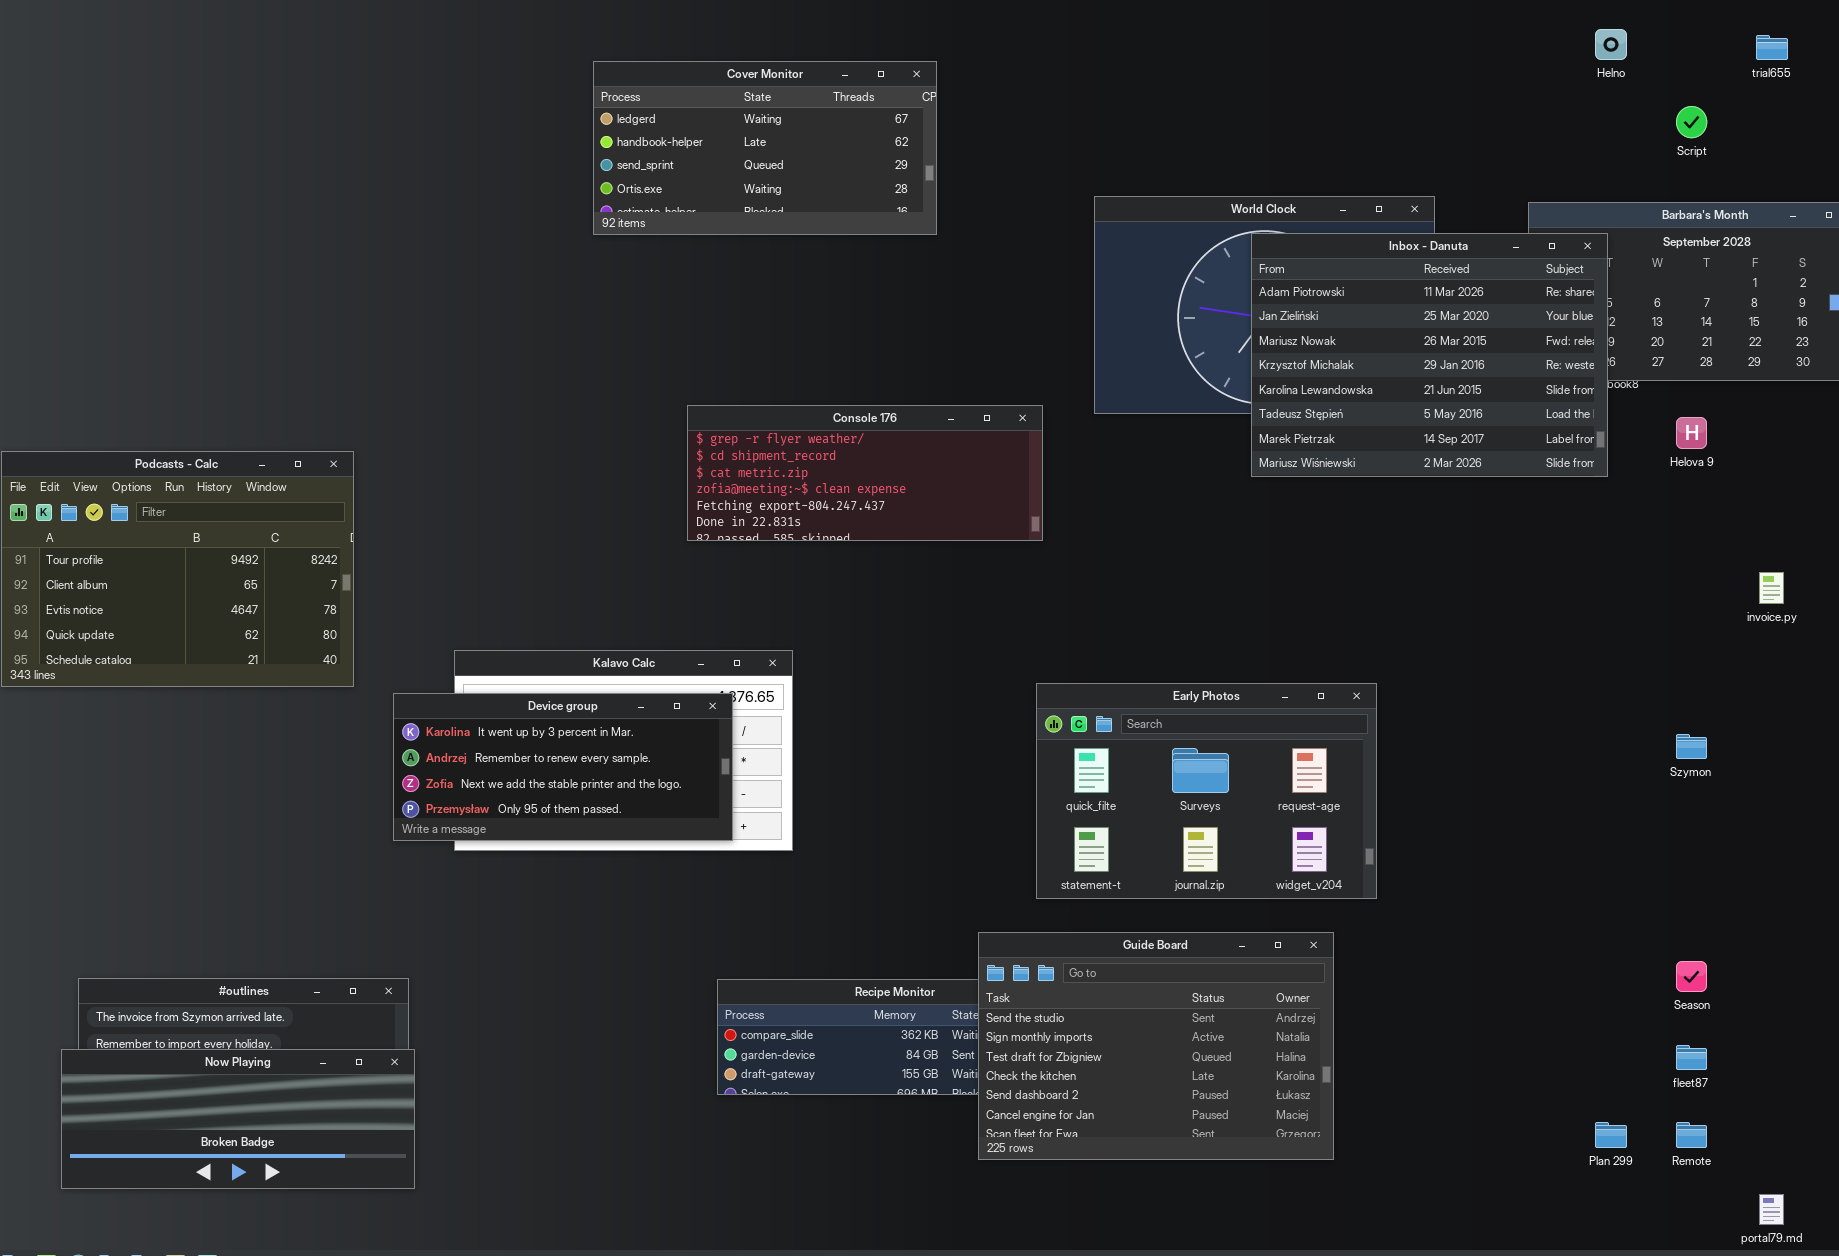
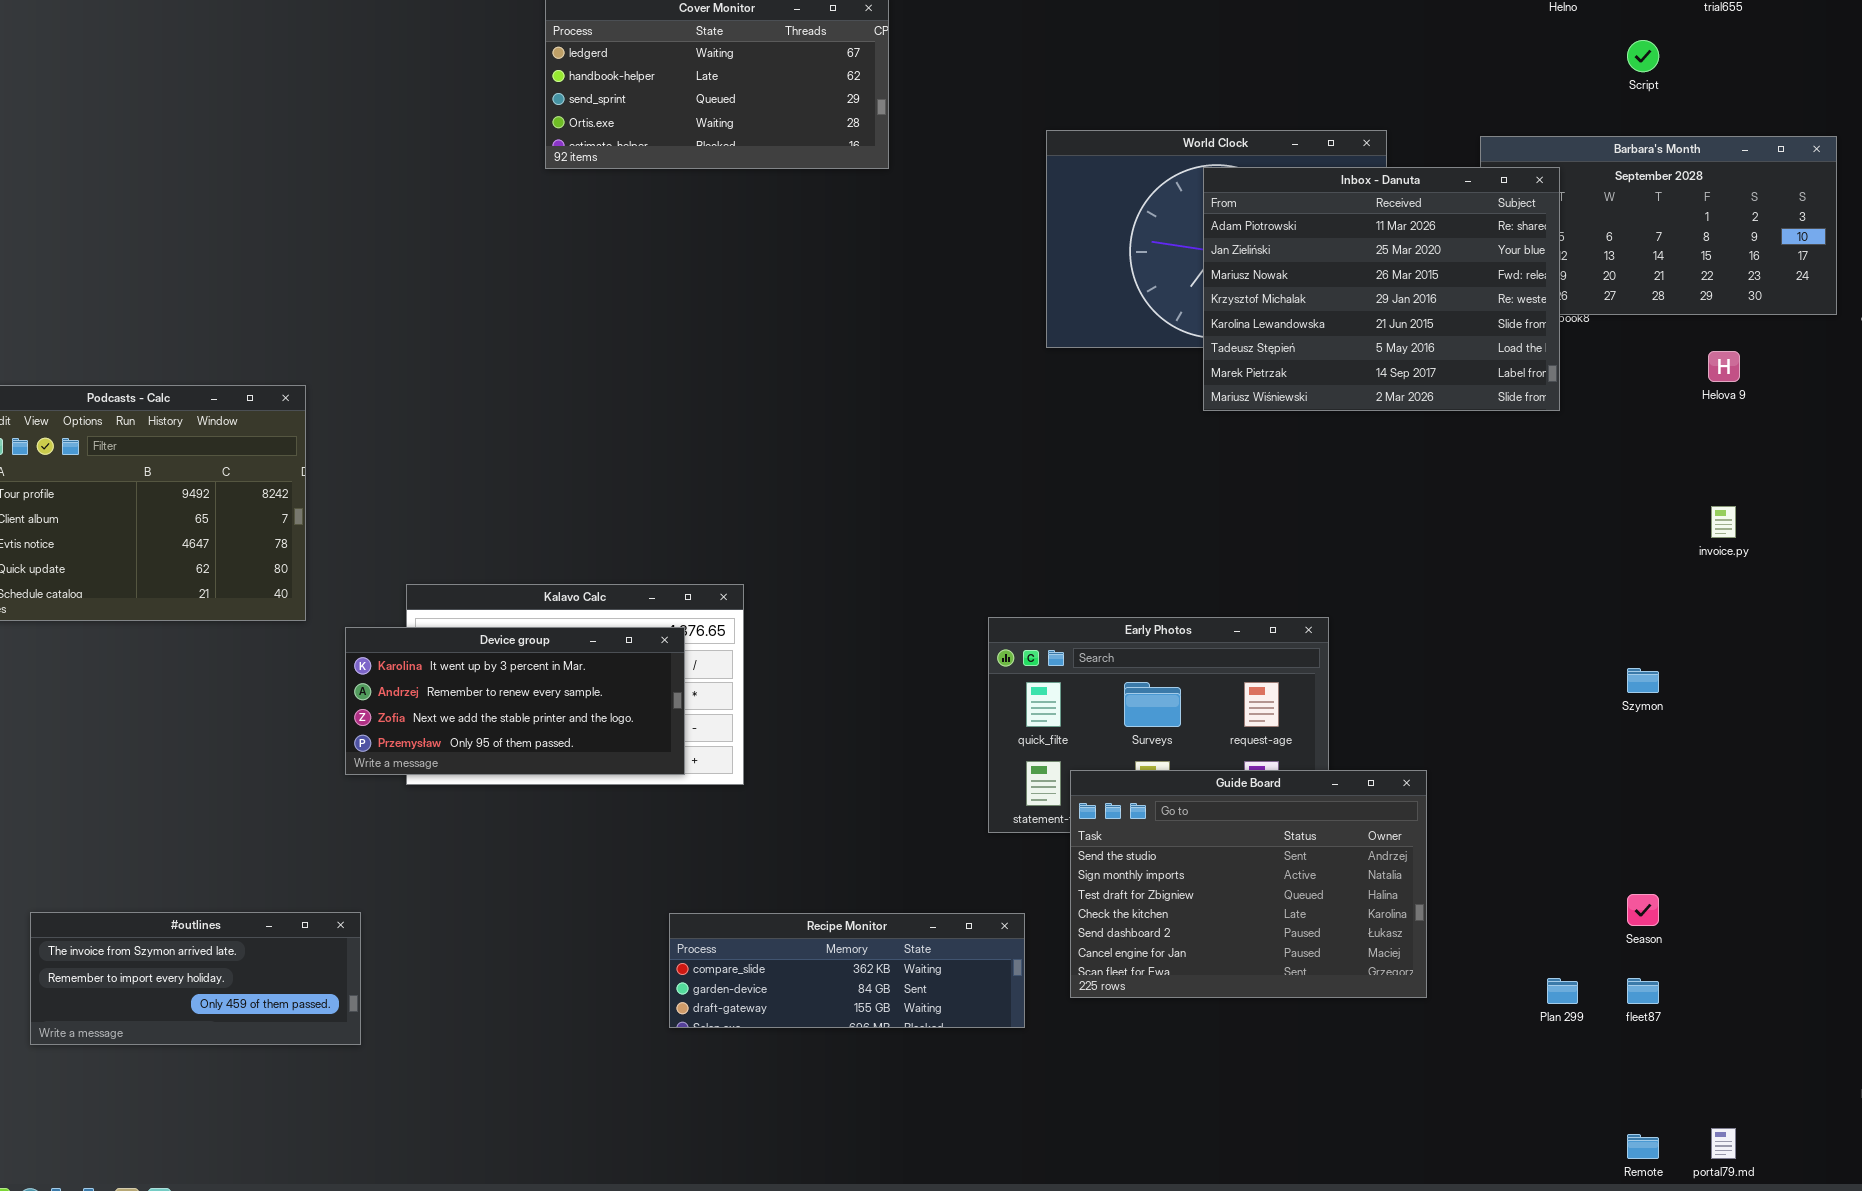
Console 176: [687,405,1043,541] -> none, closed
Helova 9: [1676,417,1707,449] -> [1708,351,1740,382], moved
Guide Board: [978,932,1334,1160] -> [1070,770,1427,998], moved
Now Playing: [61,1049,415,1189] -> none, closed
Plan 299: [1595,1122,1627,1148] -> [1547,978,1578,1004], moved
Remote: [1676,1122,1707,1148] -> [1627,1134,1659,1159], moved

